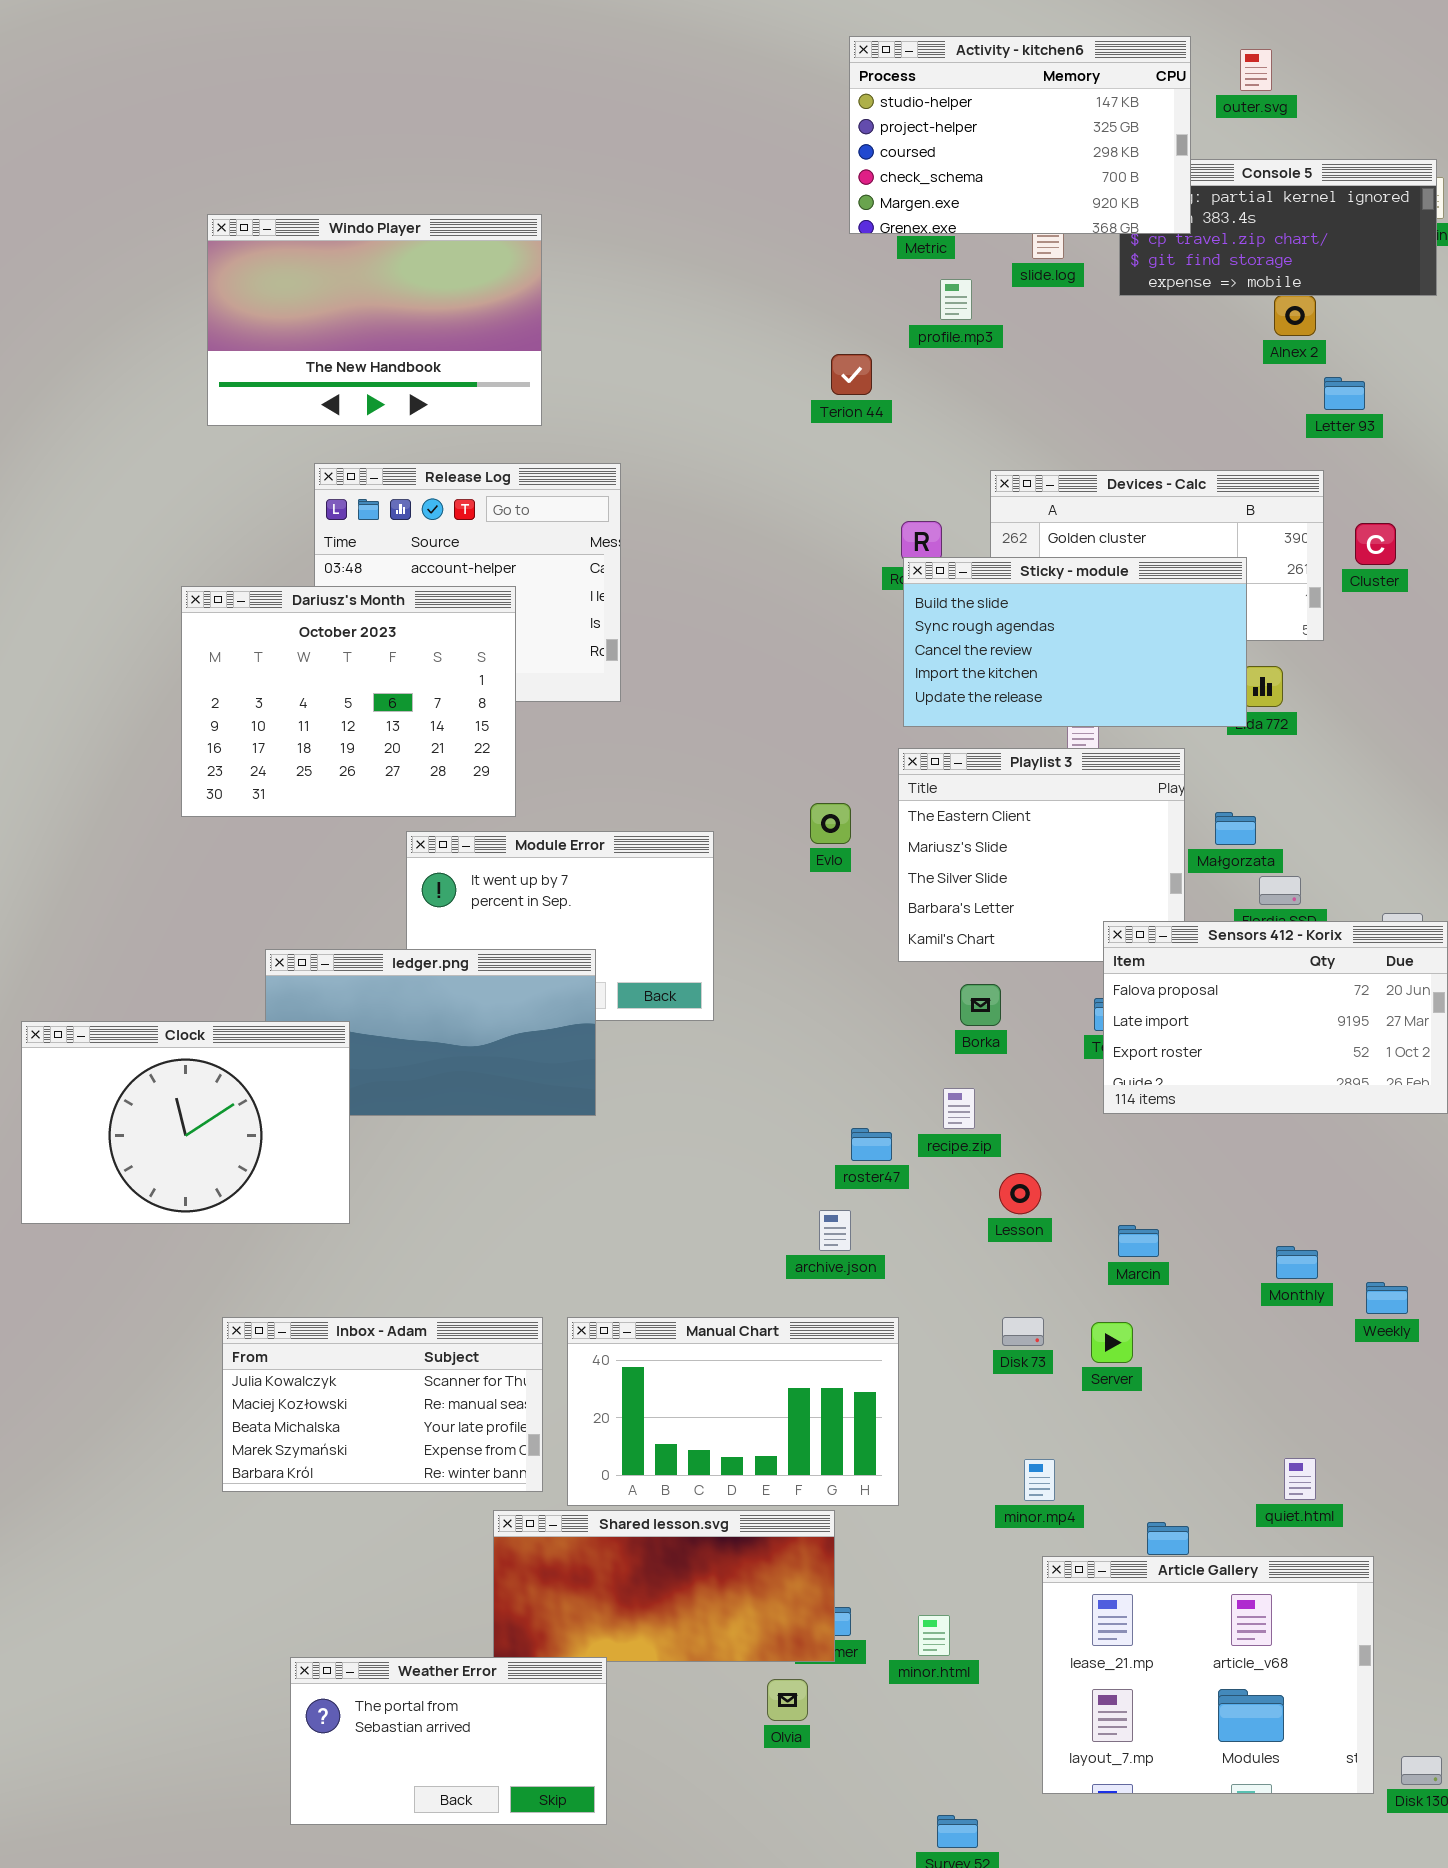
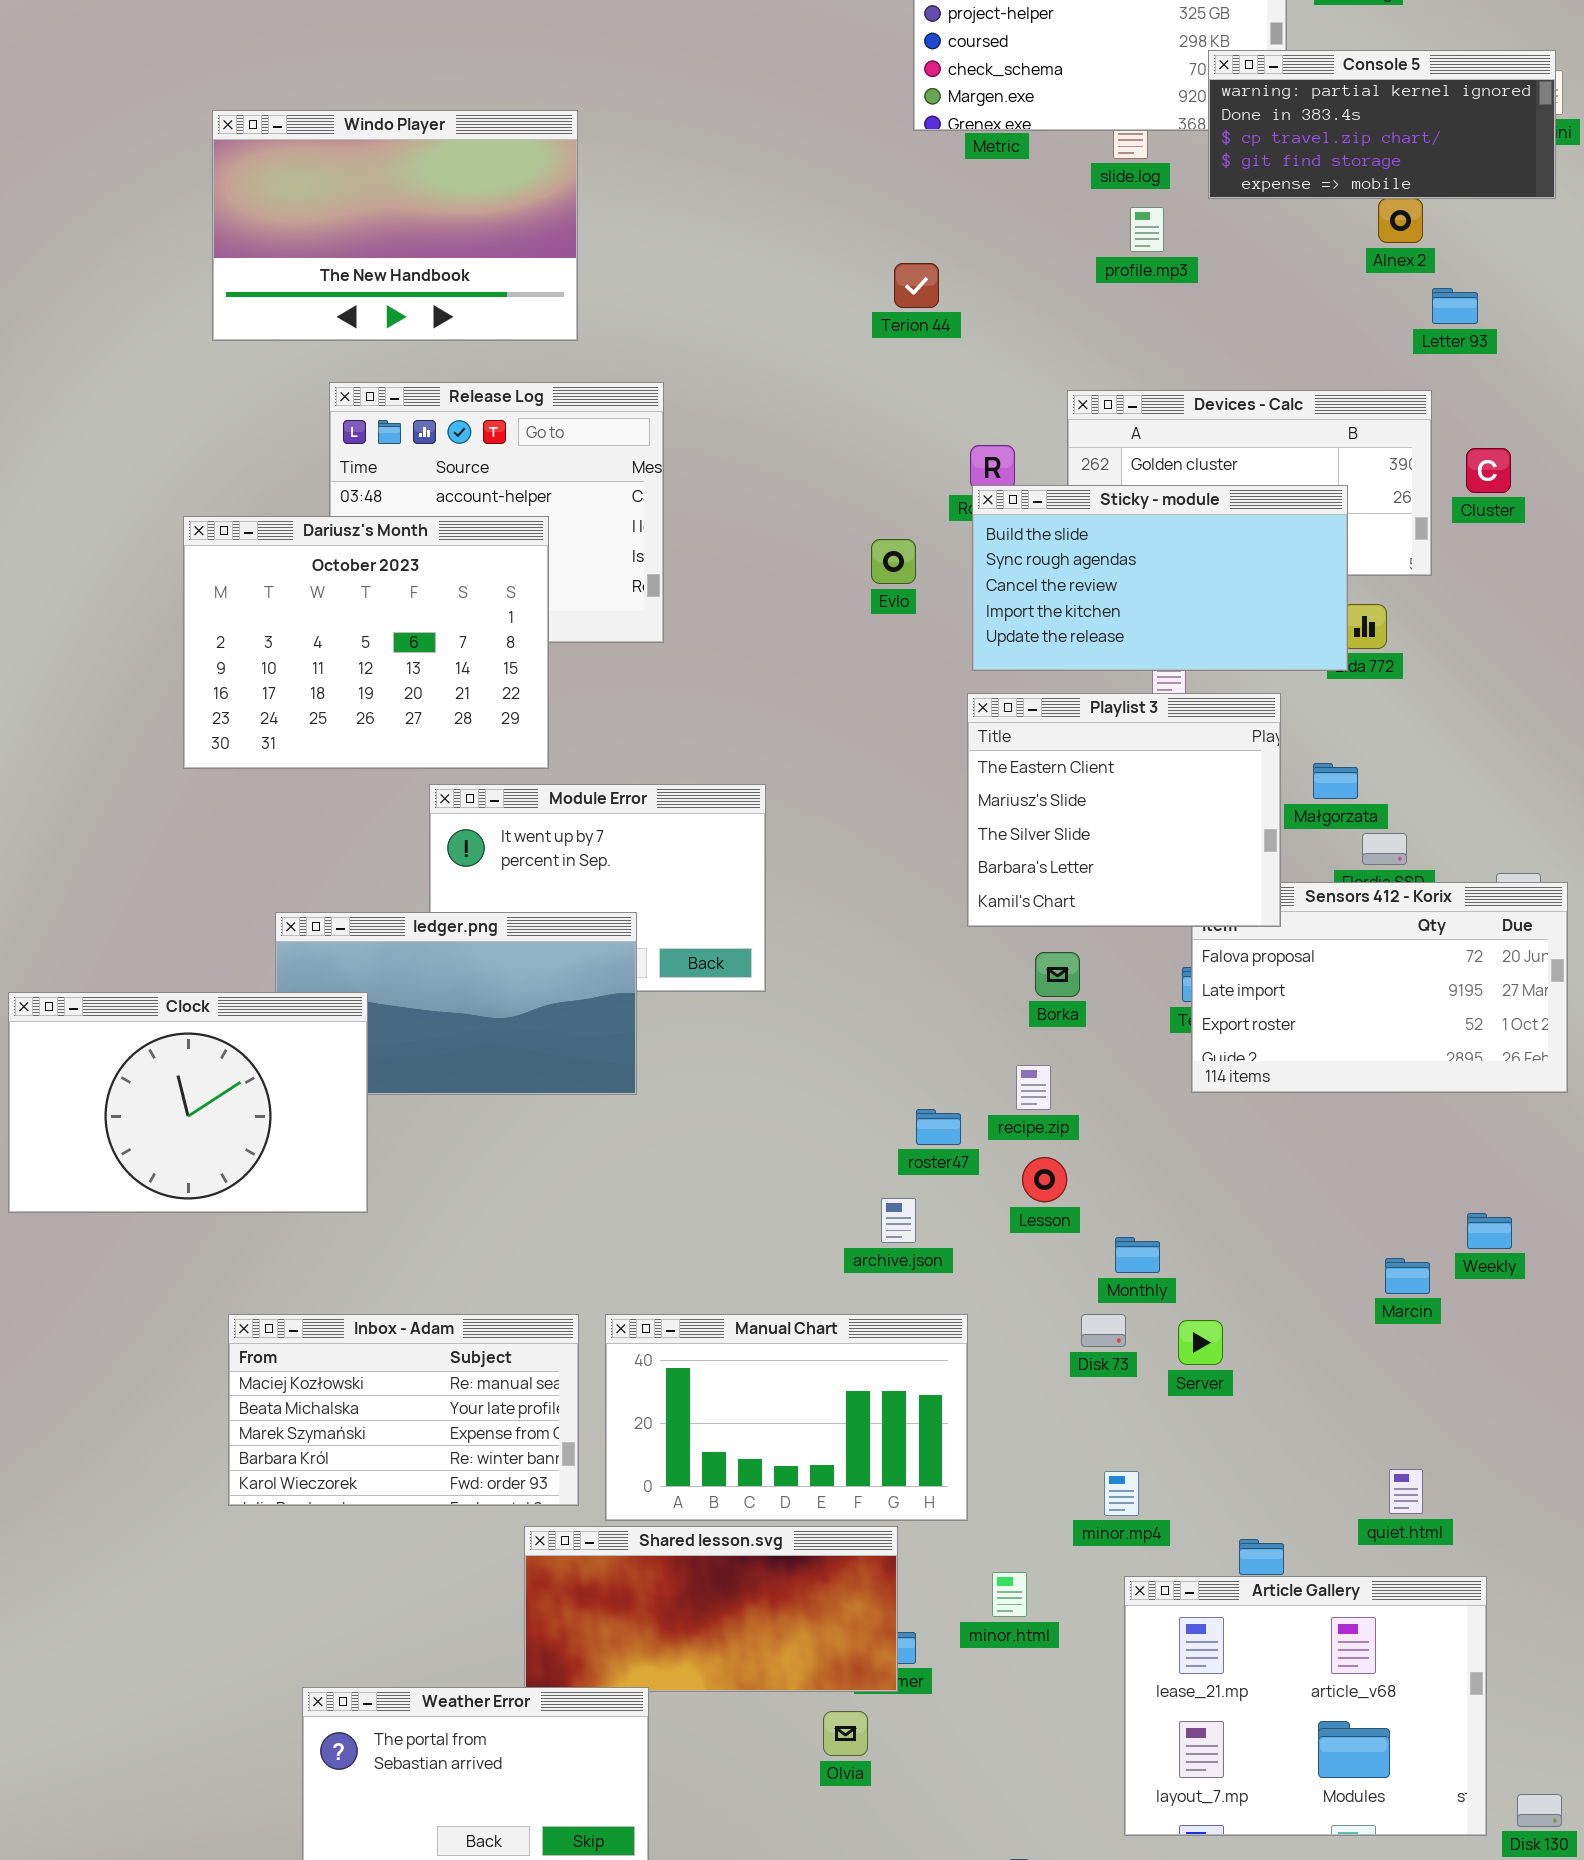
Console 5: [1119,159,1437,296] -> [1208,50,1556,199], raised
profile.mp3: [940,279,972,320] -> [1130,207,1164,252], moved
Playlist 3: [898,748,1185,962] -> [967,693,1281,927], raised
Evlo: [810,803,851,844] -> [871,539,916,584], moved
Lesson: [999,1173,1041,1214] -> [1022,1157,1067,1202], moved
Marcin: [1118,1225,1159,1257] -> [1385,1258,1430,1294], moved
Monthly: [1276,1246,1318,1279] -> [1115,1237,1160,1273], moved
Weekly: [1366,1282,1408,1314] -> [1467,1213,1512,1249], moved
Inbox - Adam: [222,1317,543,1492] -> [228,1314,579,1506], scrolled down 1 row
minor.html: [918,1615,950,1656] -> [992,1572,1027,1617], moved

